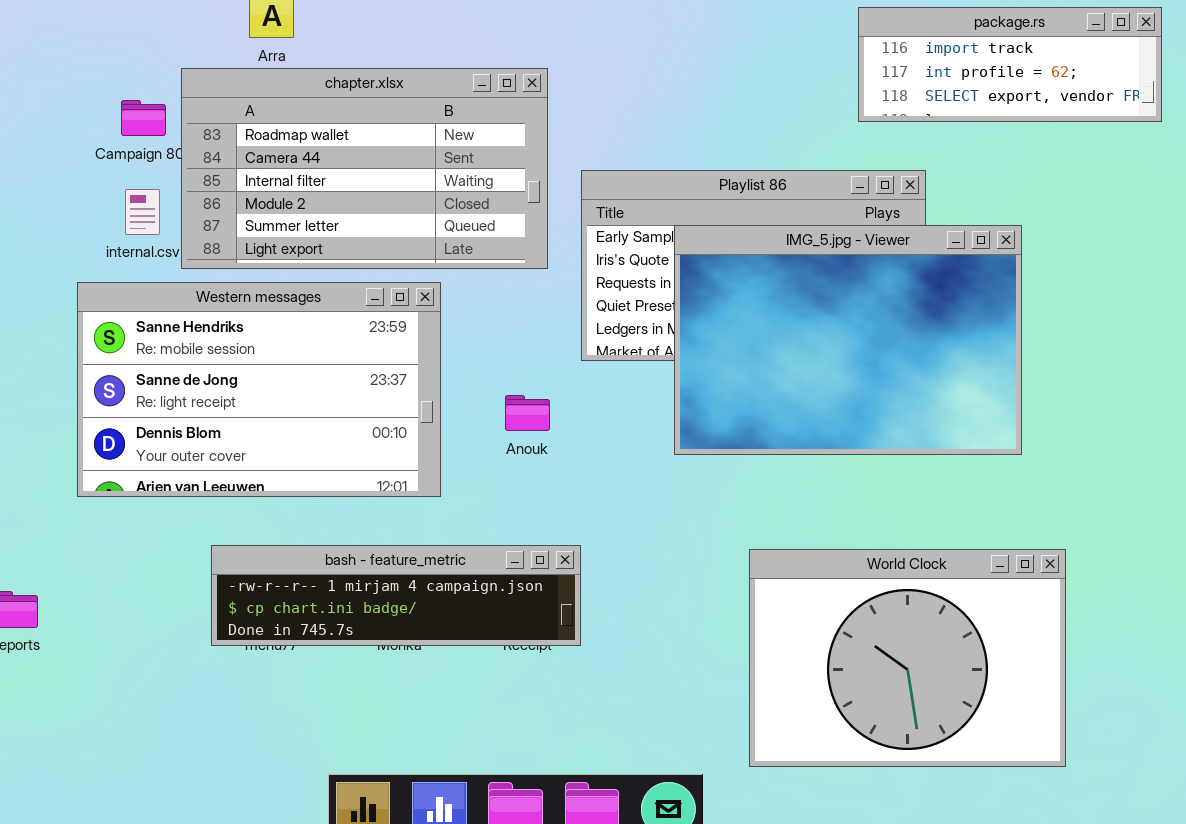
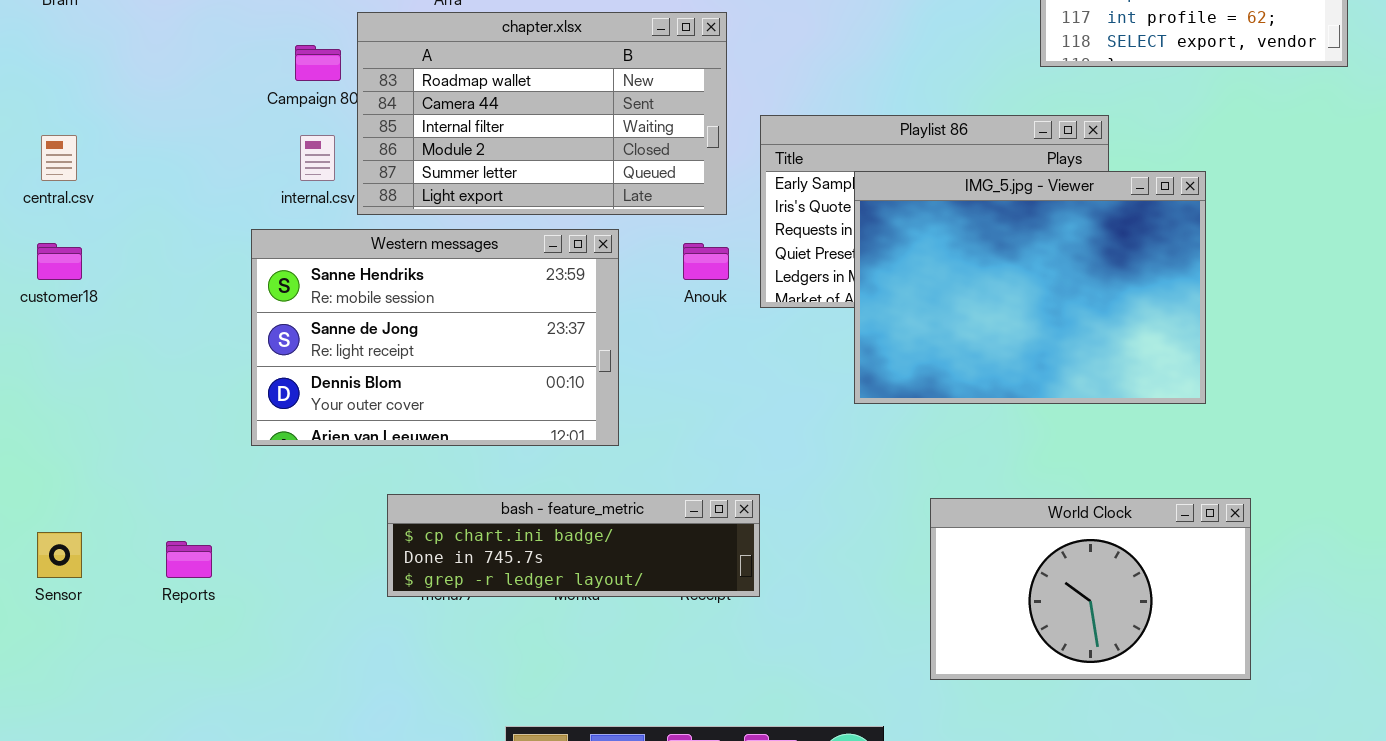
Anouk: [505,395,550,431] -> [683,243,729,280], moved
bash - feature_metric: [211,545,581,646] -> [387,494,760,597], scrolled down 1 row
World Clock: [749,549,1066,767] -> [930,498,1251,680], resized

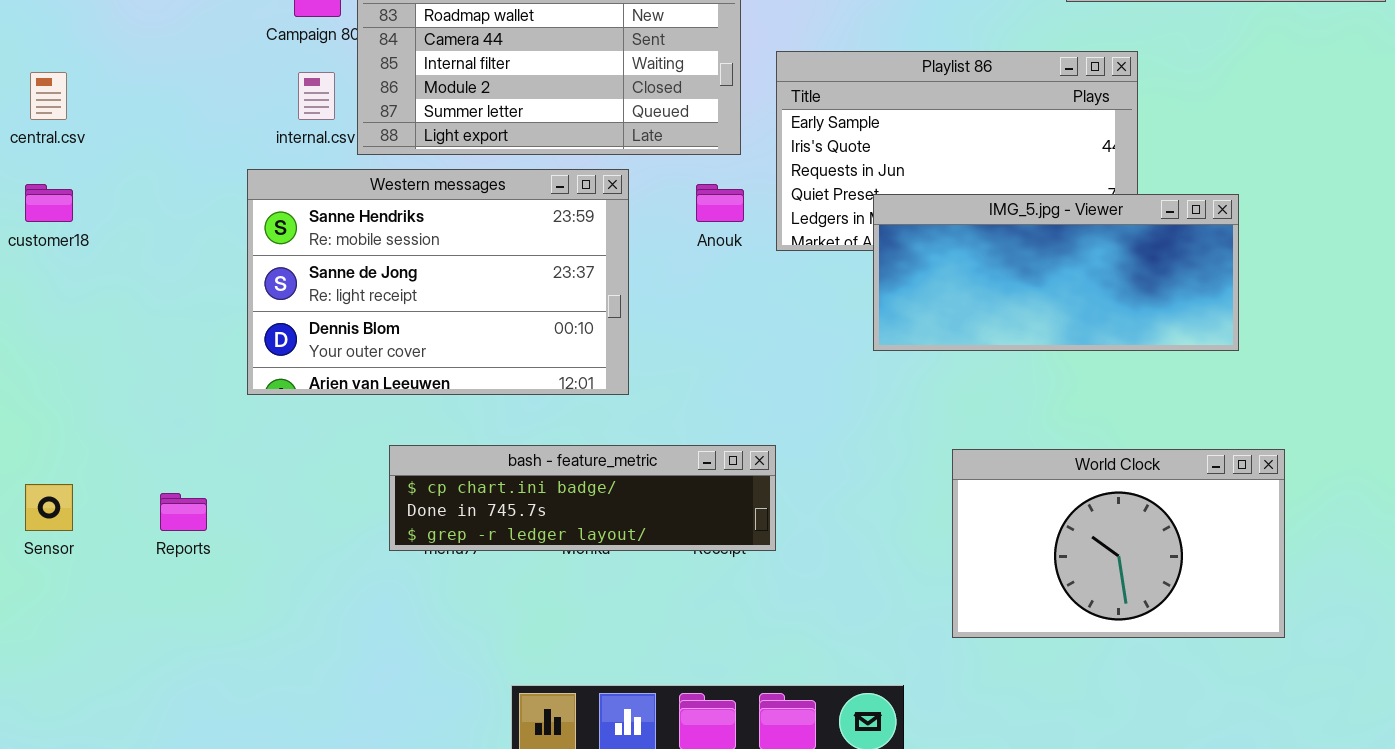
IMG_5.jpg - Viewer: [854,171,1206,404] -> [873,194,1239,351], resized

